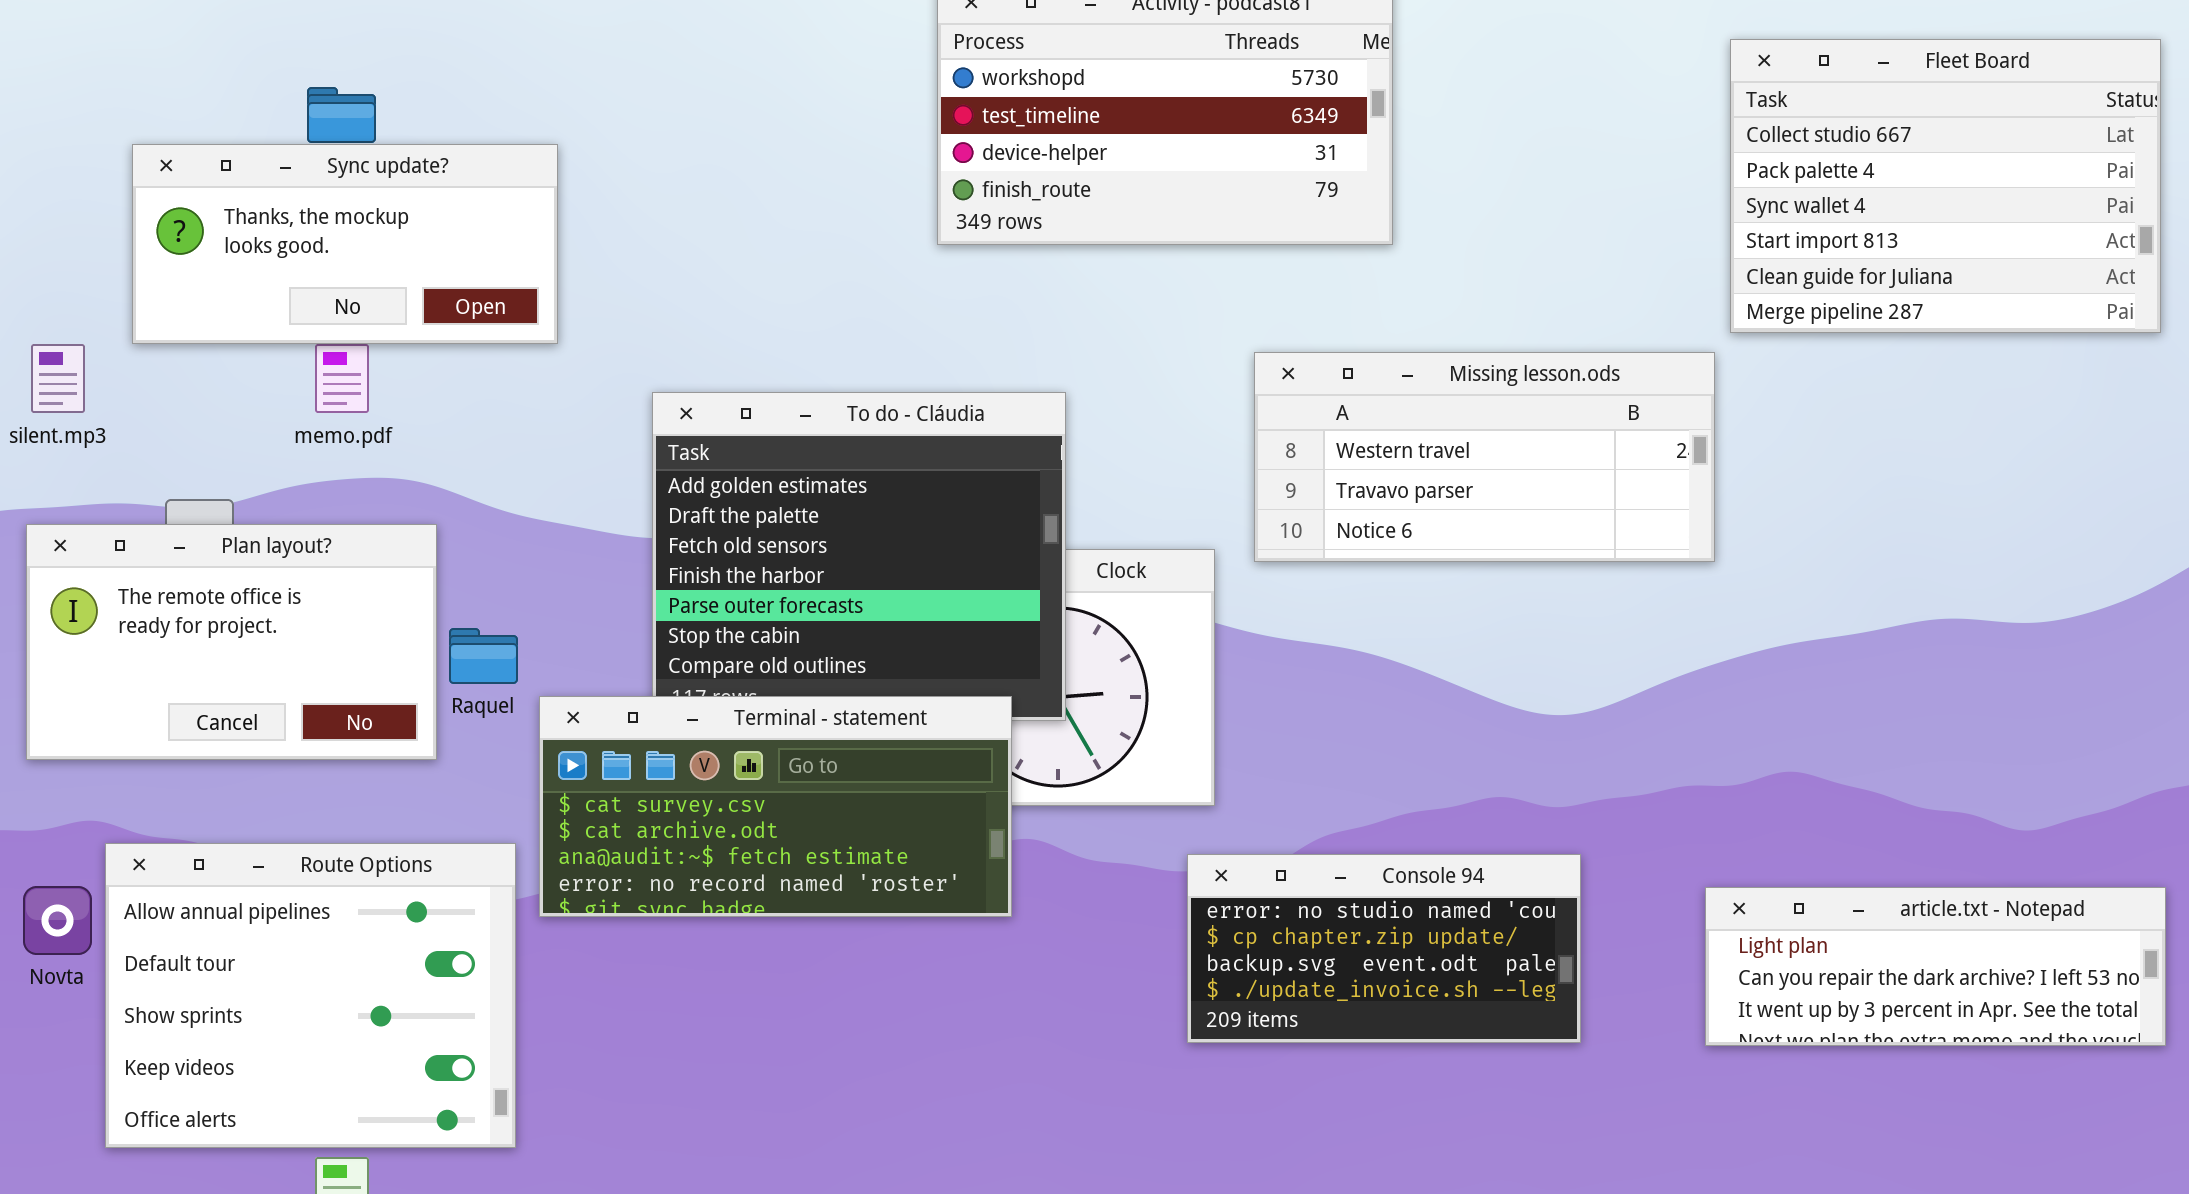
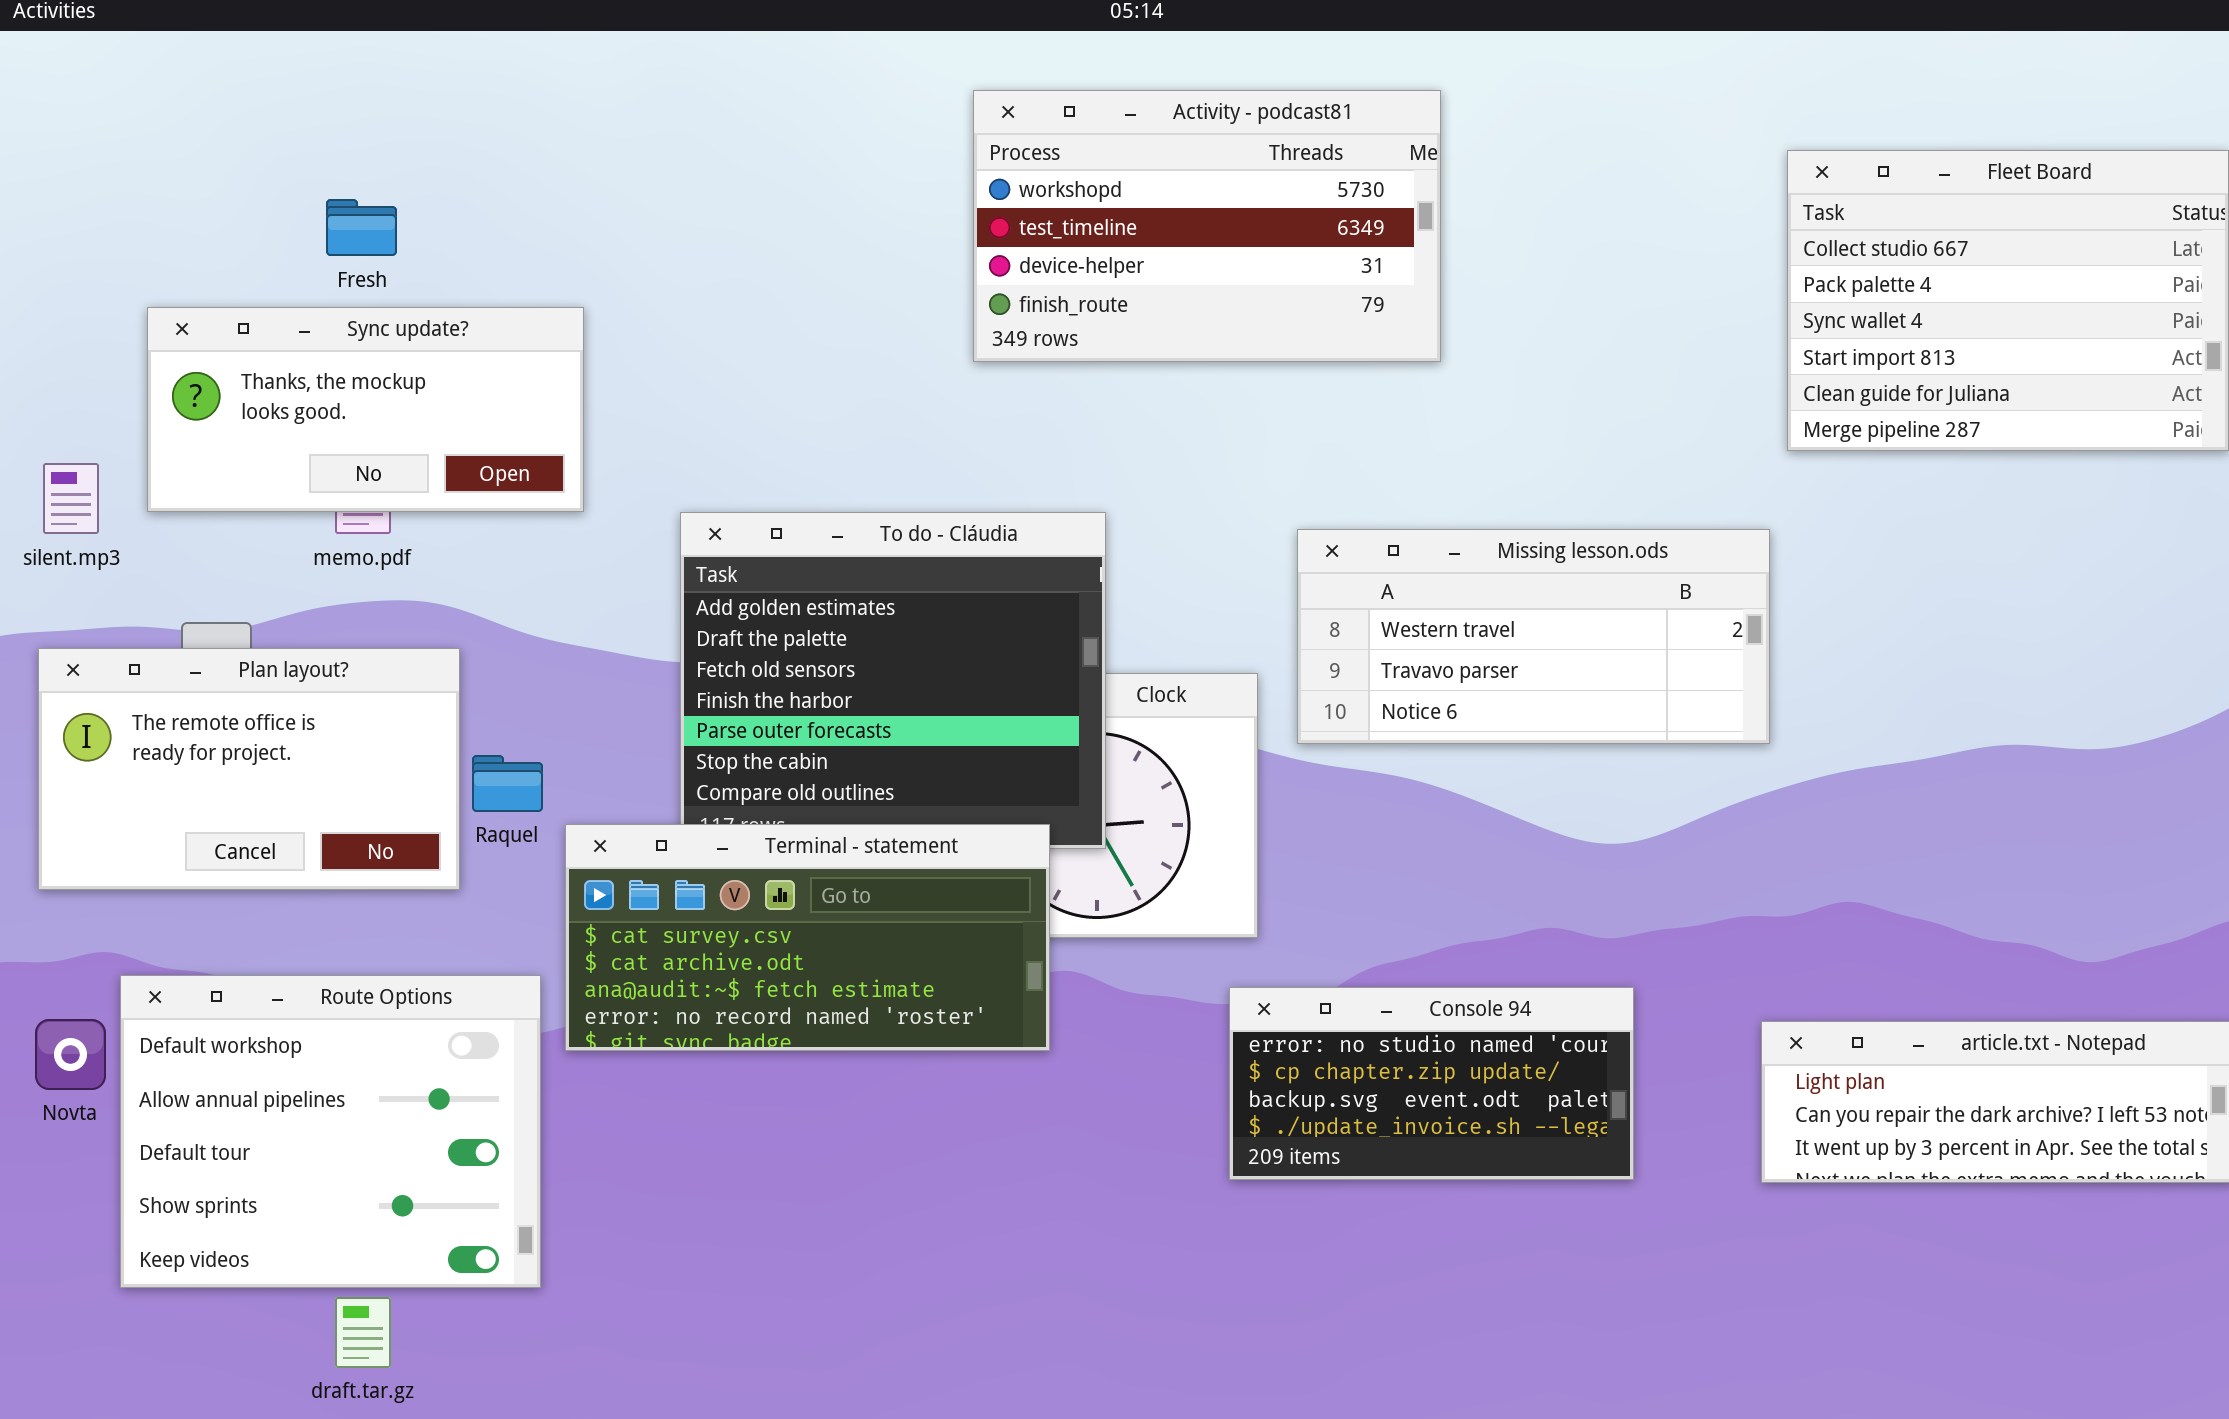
Sync update?: [132,144,558,344] -> [147,307,584,512], moved
Missing lesson.ods: [1254,352,1715,562] -> [1297,529,1770,744], moved
Route Options: [105,843,516,1148] -> [120,975,541,1288], scrolled up 1 row

